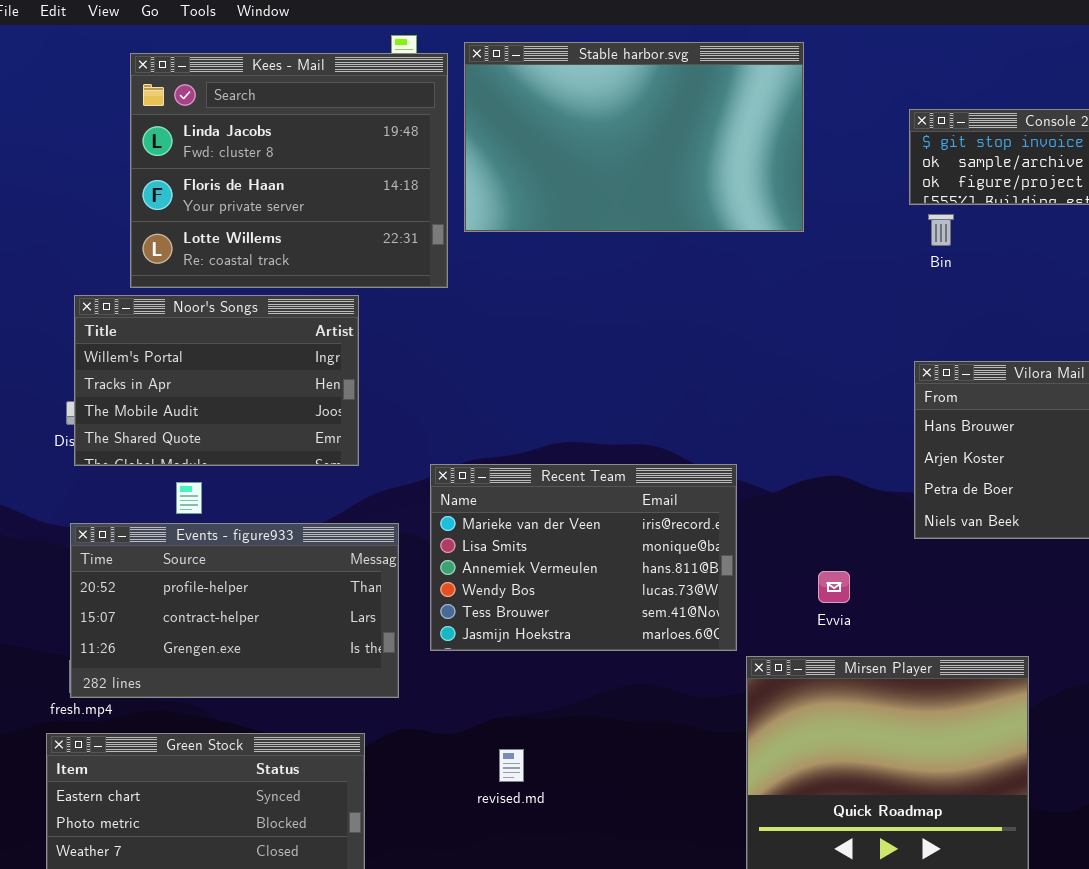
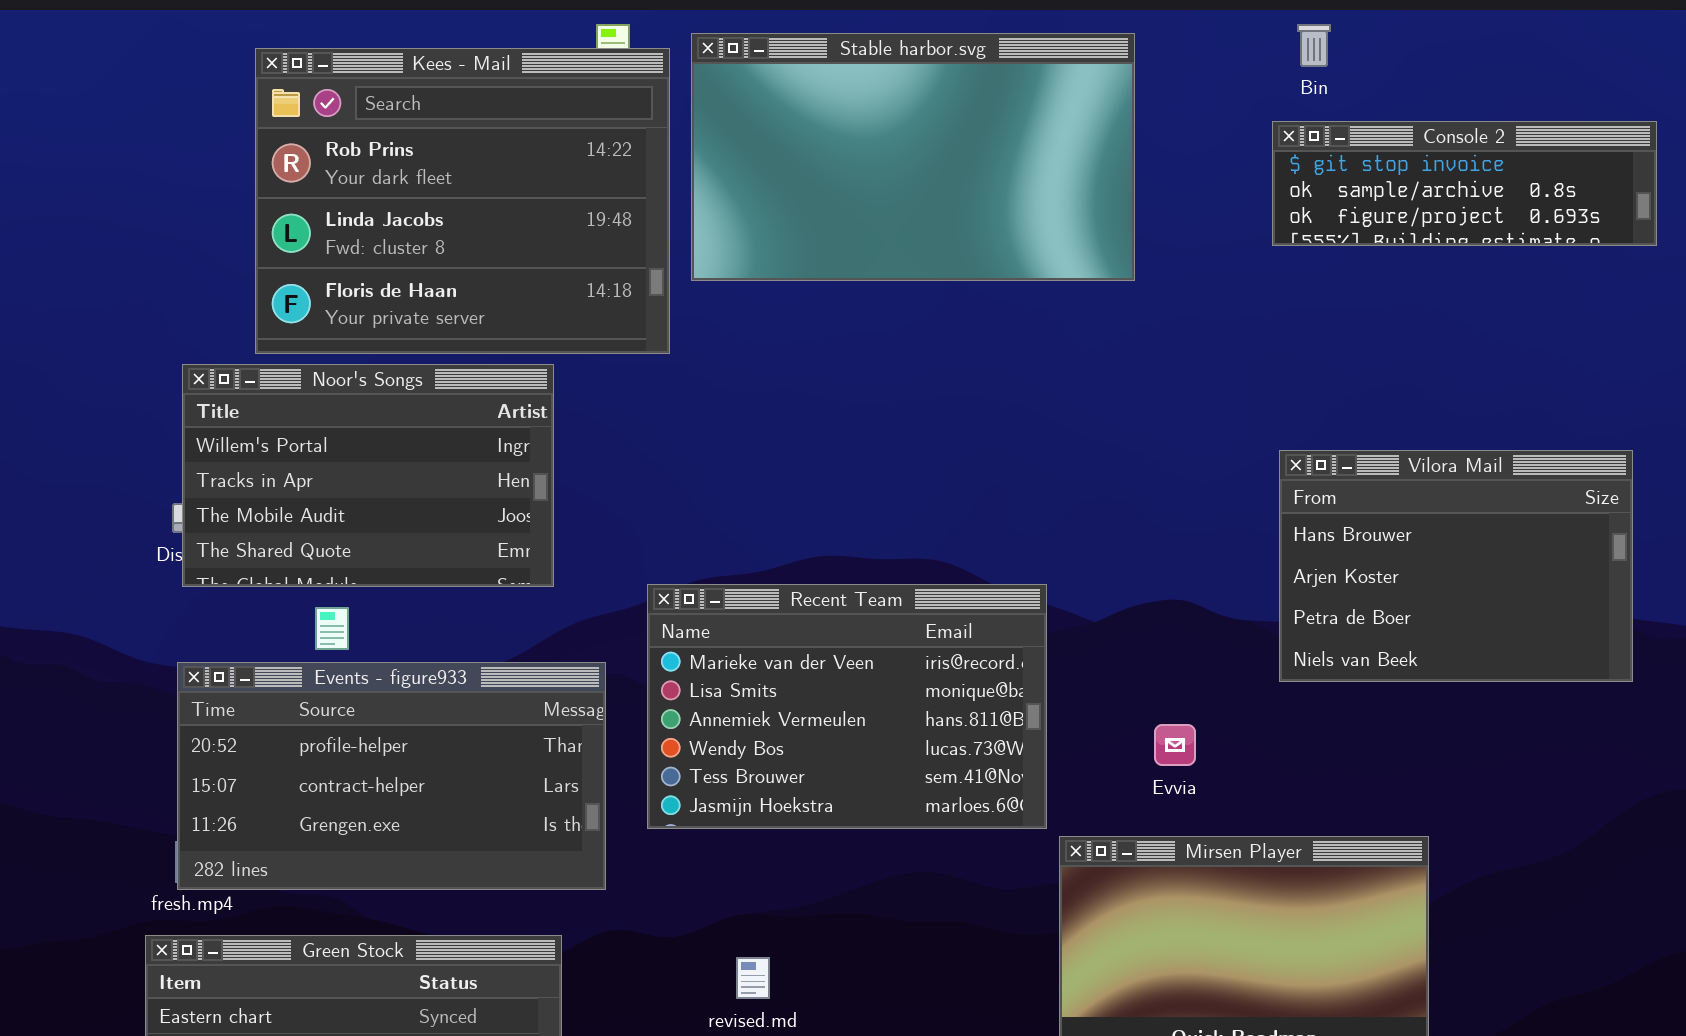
Kees - Mail: [130,53,448,288] -> [255,48,670,354], scrolled up 1 row
Bin: [928,214,954,246] -> [1297,24,1331,67], moved

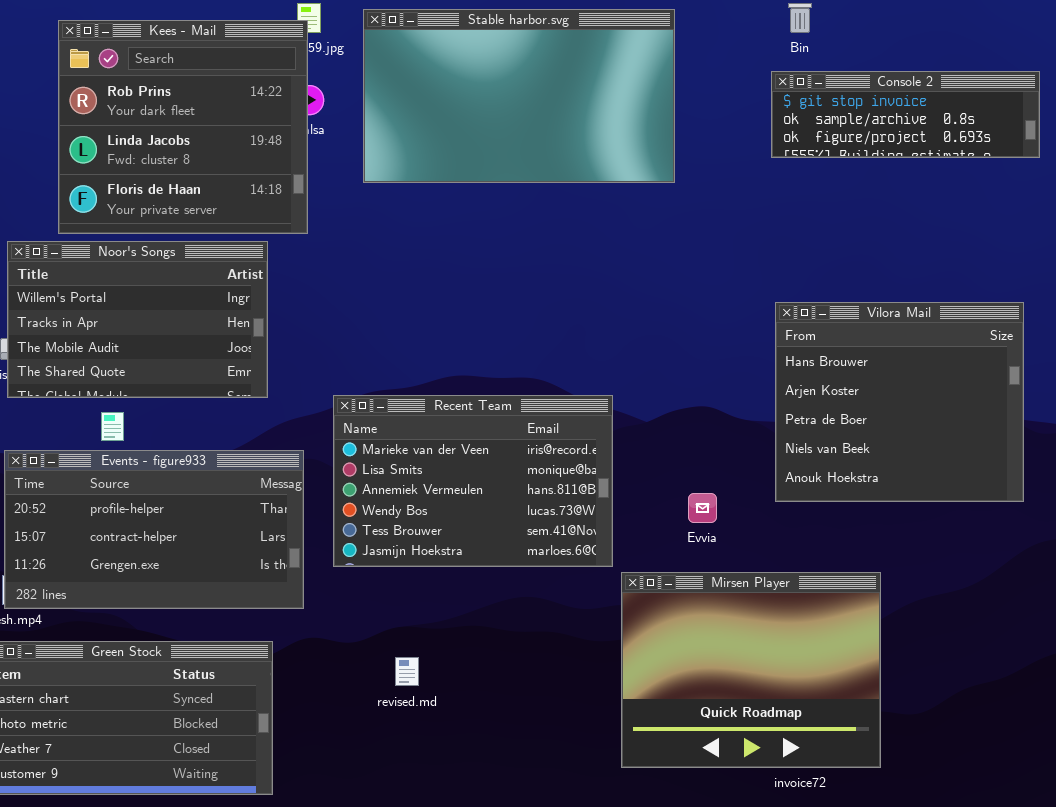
Kees - Mail: [255,48,670,354] -> [58,20,308,234], resized
Vilora Mail: [1279,450,1633,682] -> [775,302,1024,502], resized

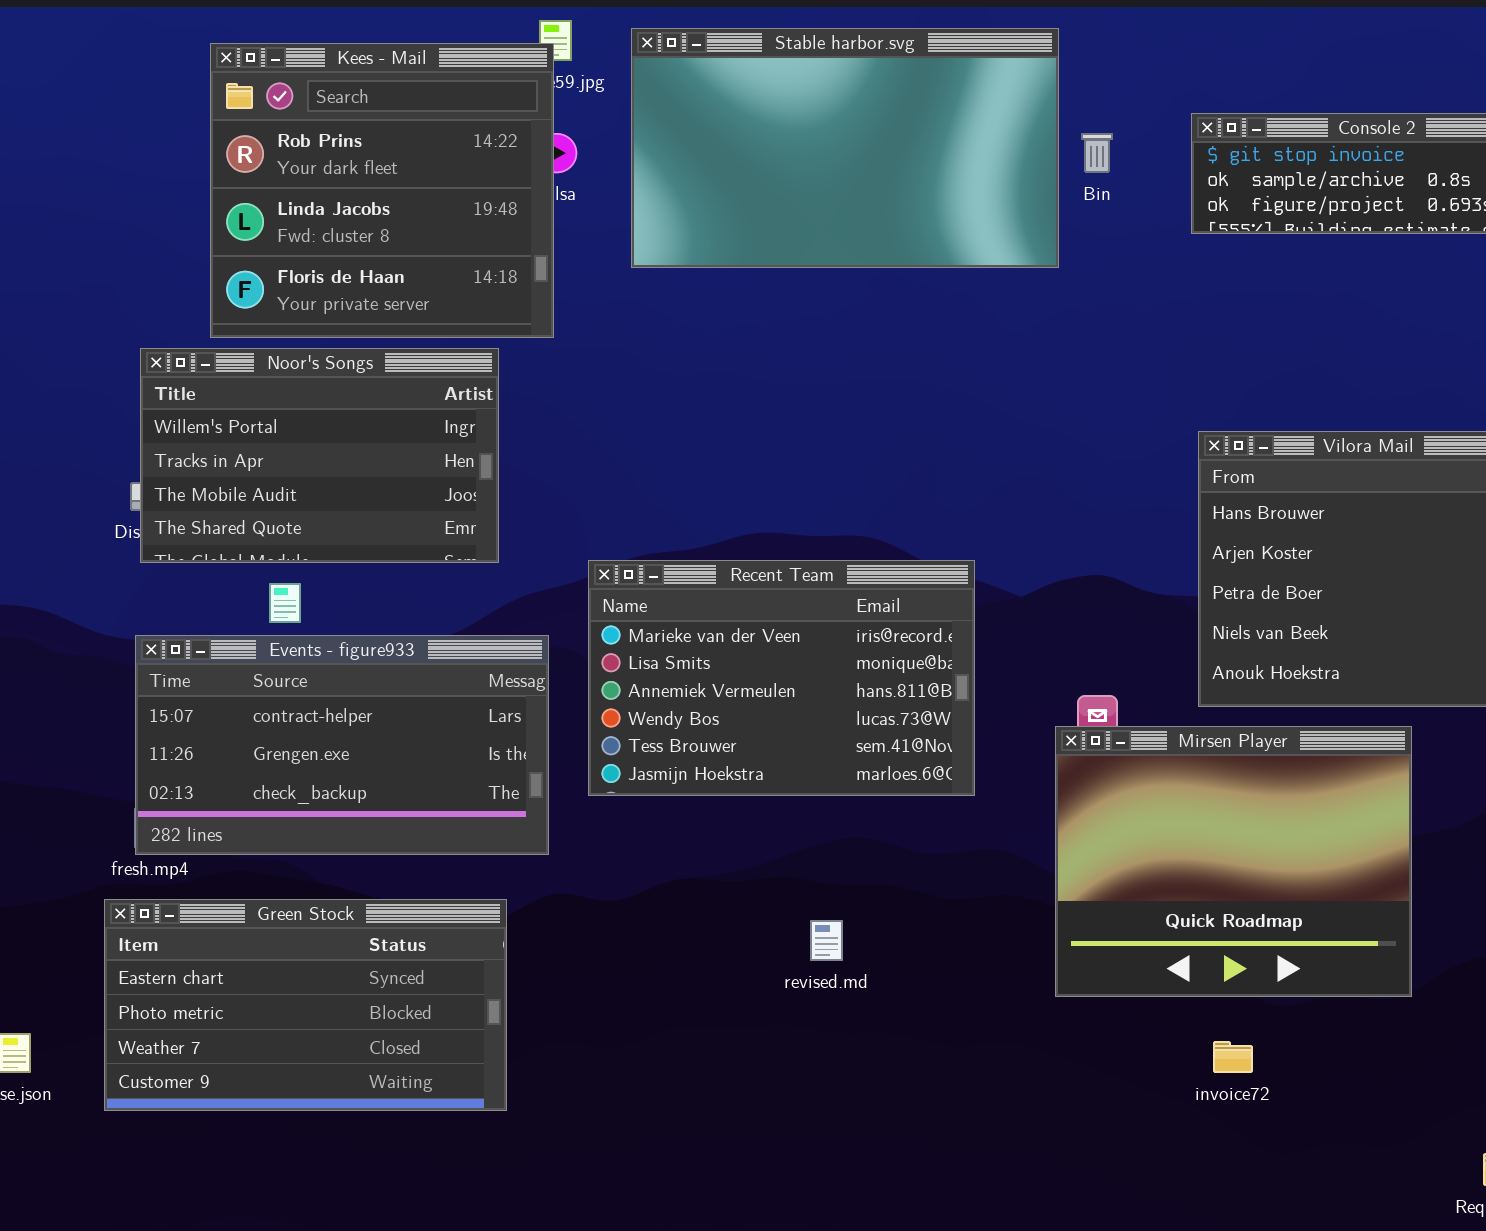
Bin: [788,3,812,33] -> [1081,133,1113,173], moved
Events - figure933: [4,450,304,609] -> [135,635,549,855], scrolled down 1 row
Mirsen Player: [621,572,881,768] -> [1055,726,1412,997], moved
revised.md: [395,657,419,686] -> [810,920,843,961], moved

